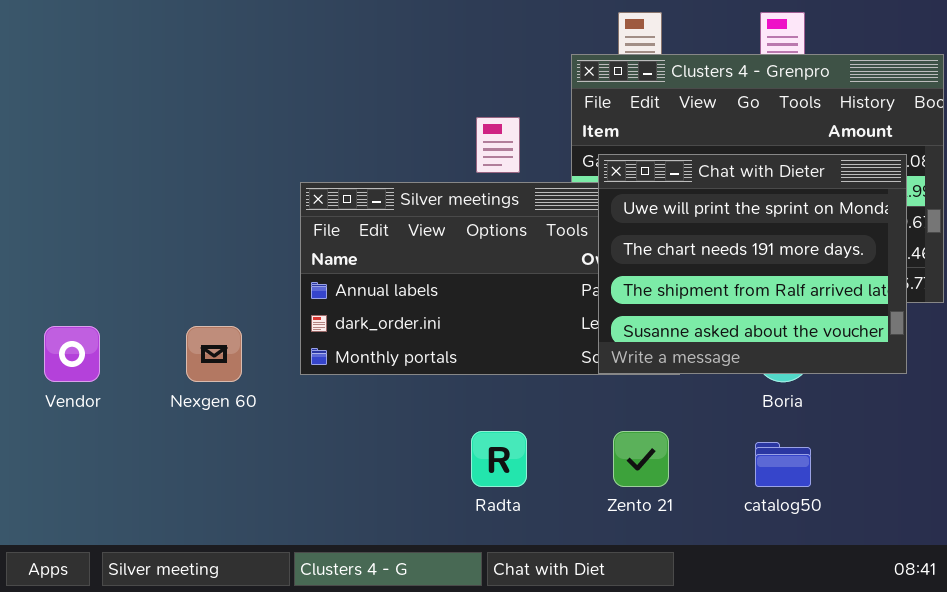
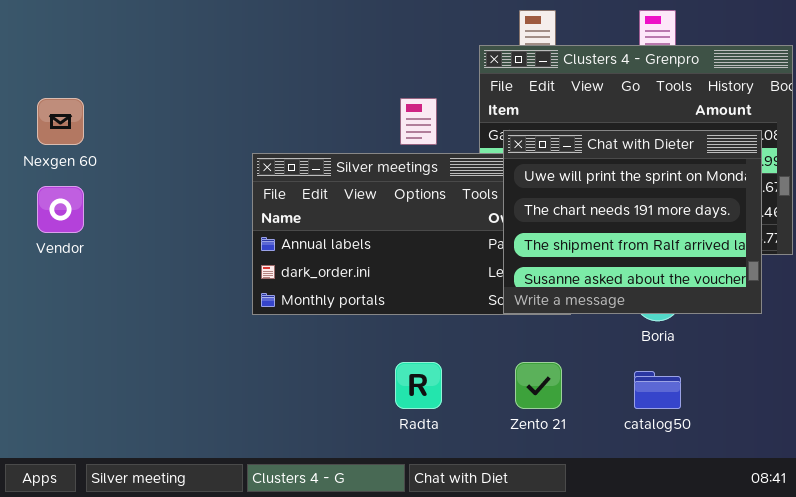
Vendor: [44,326,100,382] -> [37,186,84,233], moved
Nexgen 60: [186,326,242,382] -> [37,98,84,145], moved

